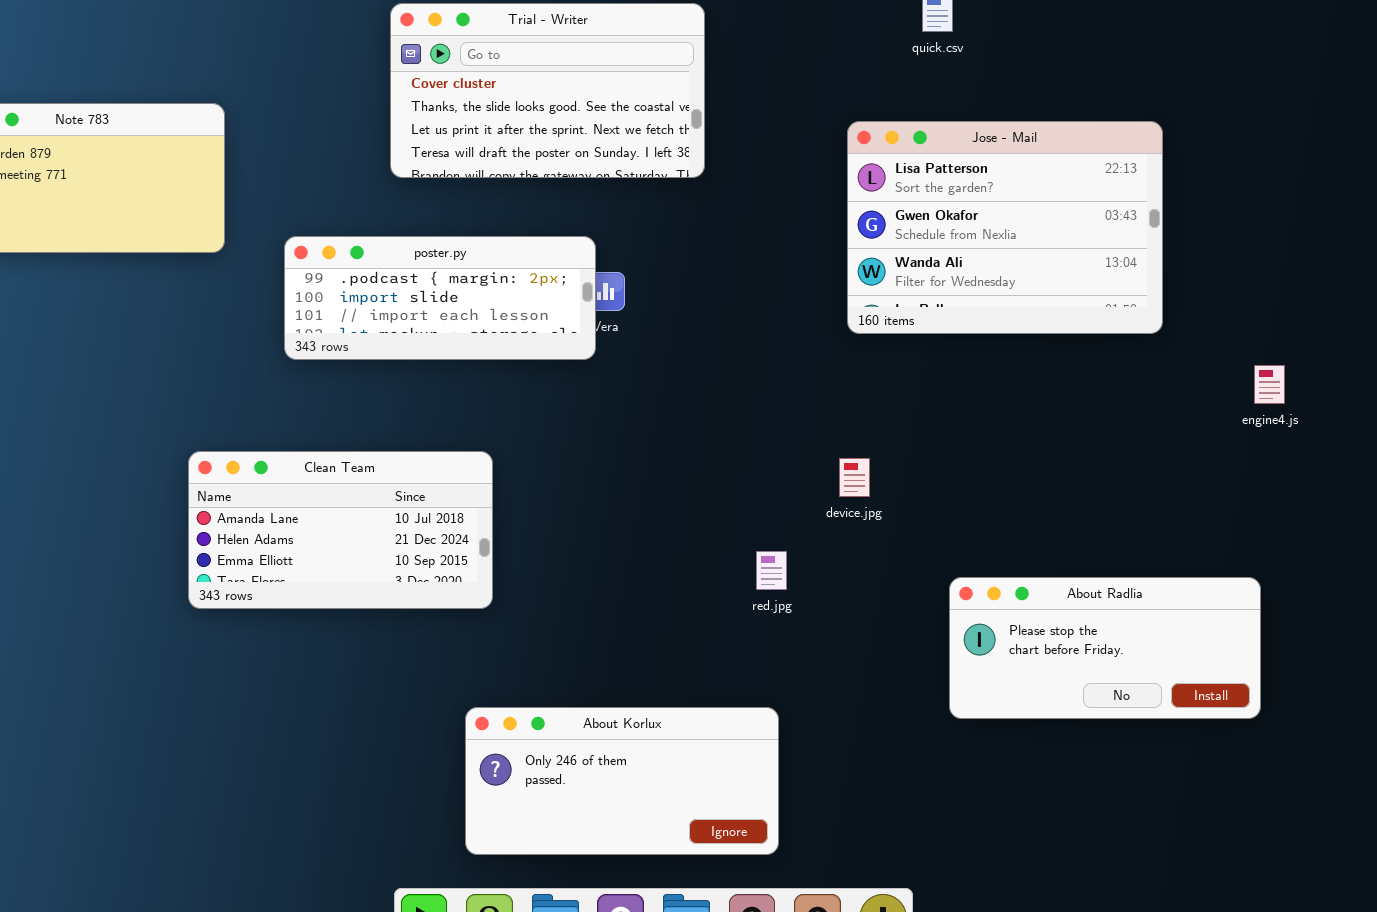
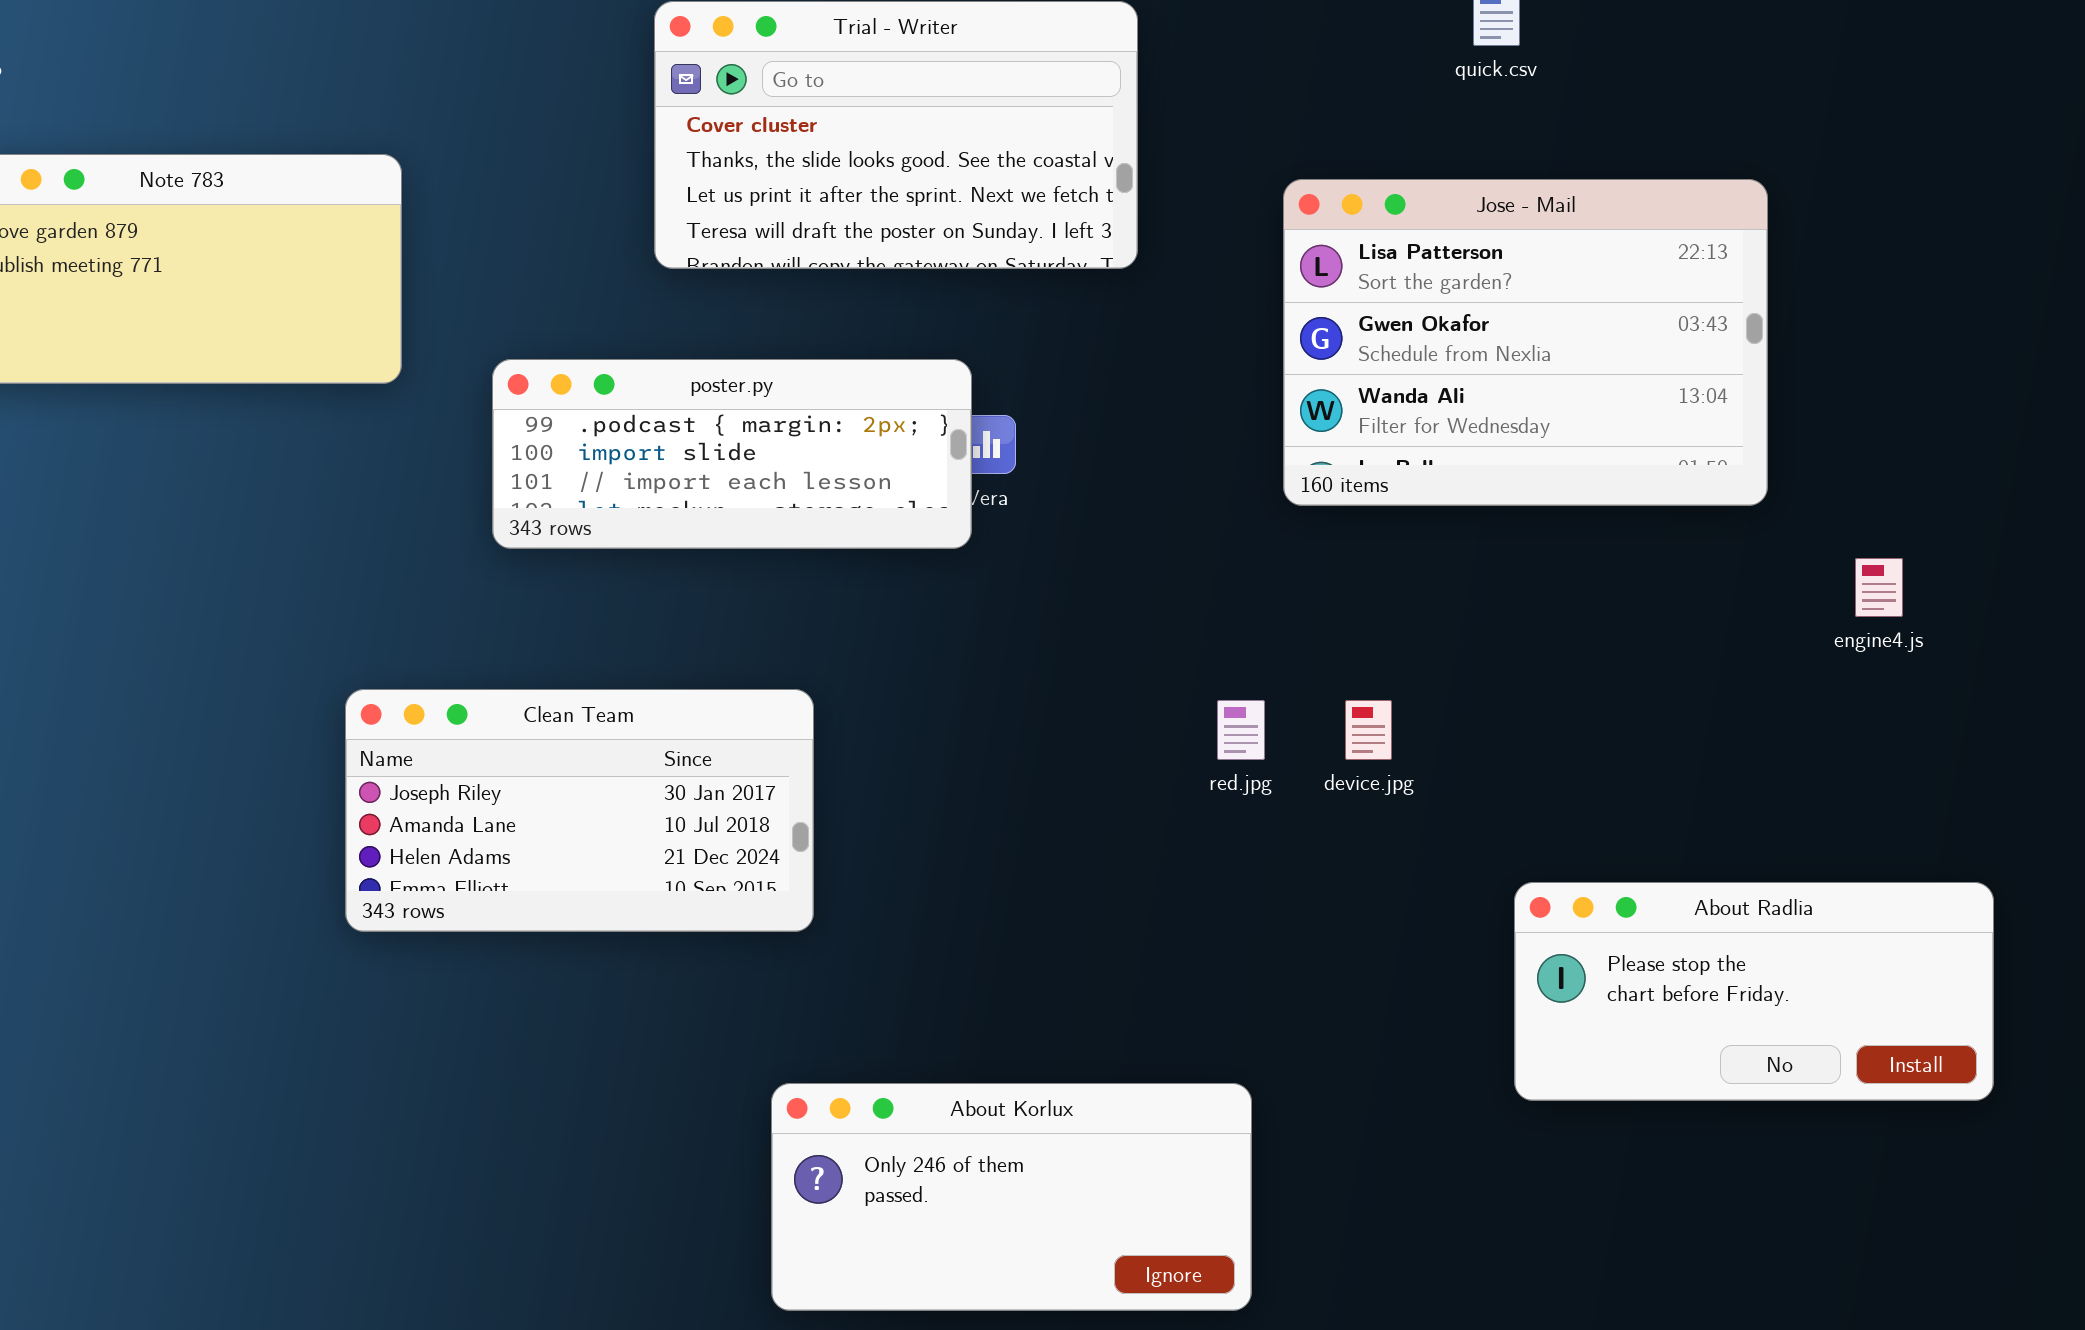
Jose - Mail: [847,121,1163,334] -> [1283,179,1768,506], moved
engine4.js: [1254,365,1285,404] -> [1855,558,1903,617], moved
Clean Team: [188,451,493,609] -> [345,689,814,932], scrolled up 1 row
red.jpg: [756,551,787,590] -> [1217,700,1265,760], moved

